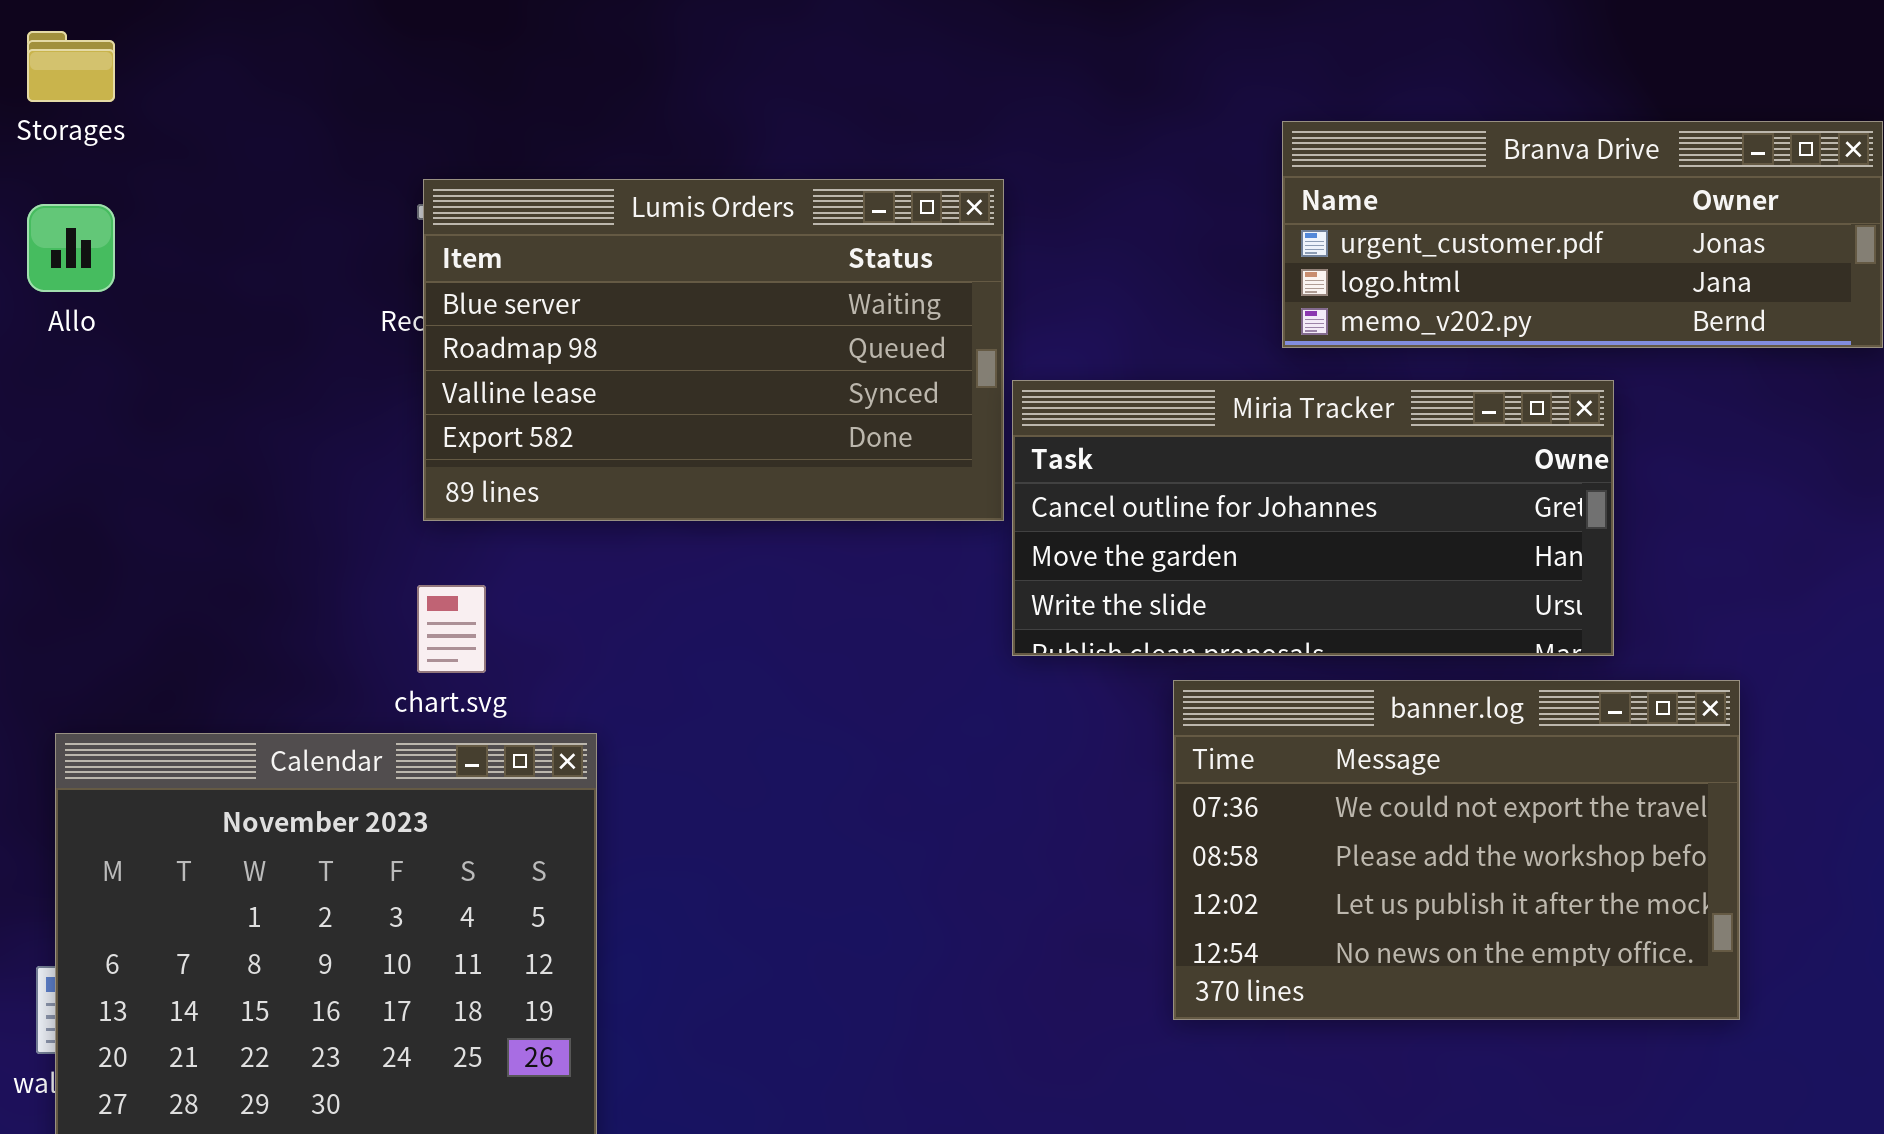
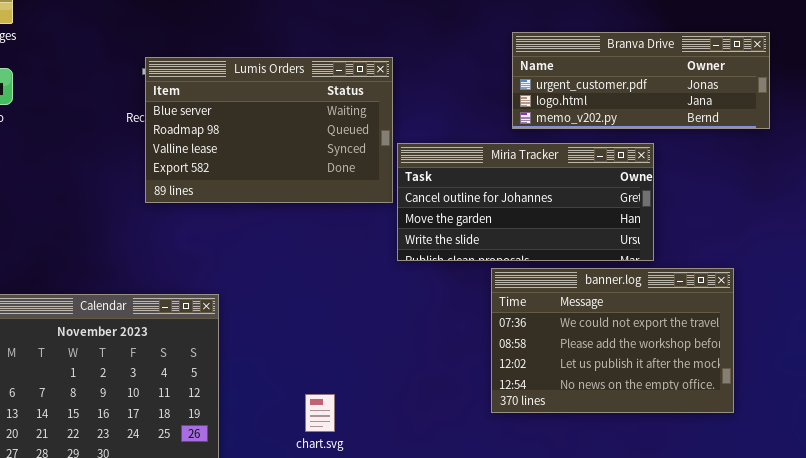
chart.svg: [417,585,486,673] -> [305,394,335,432], moved
banner.log: [1173,680,1740,1020] -> [491,268,734,413], moved

